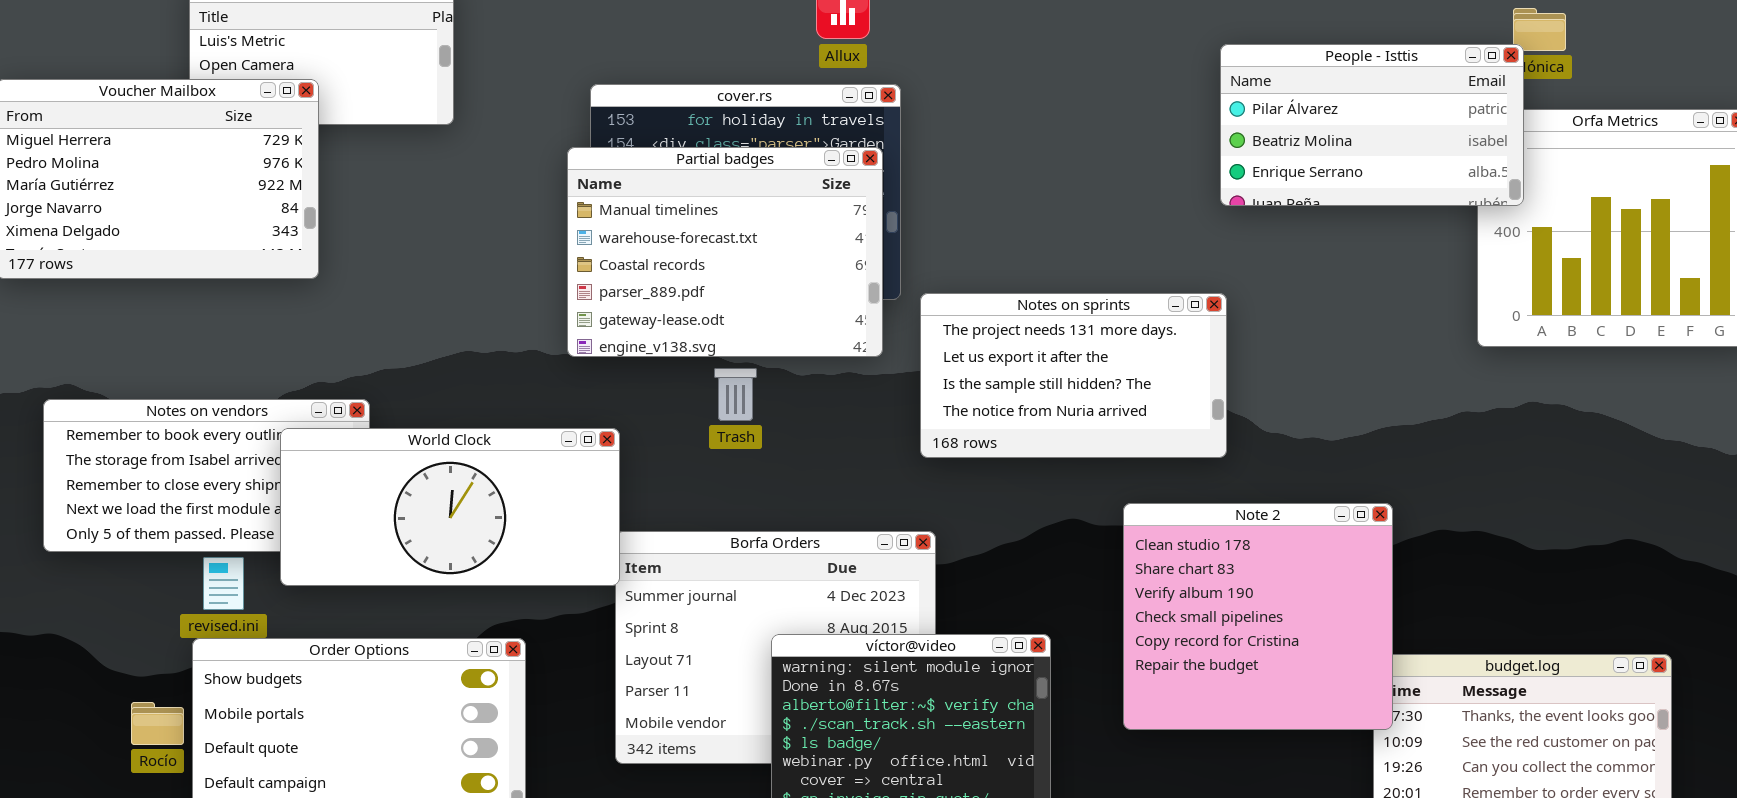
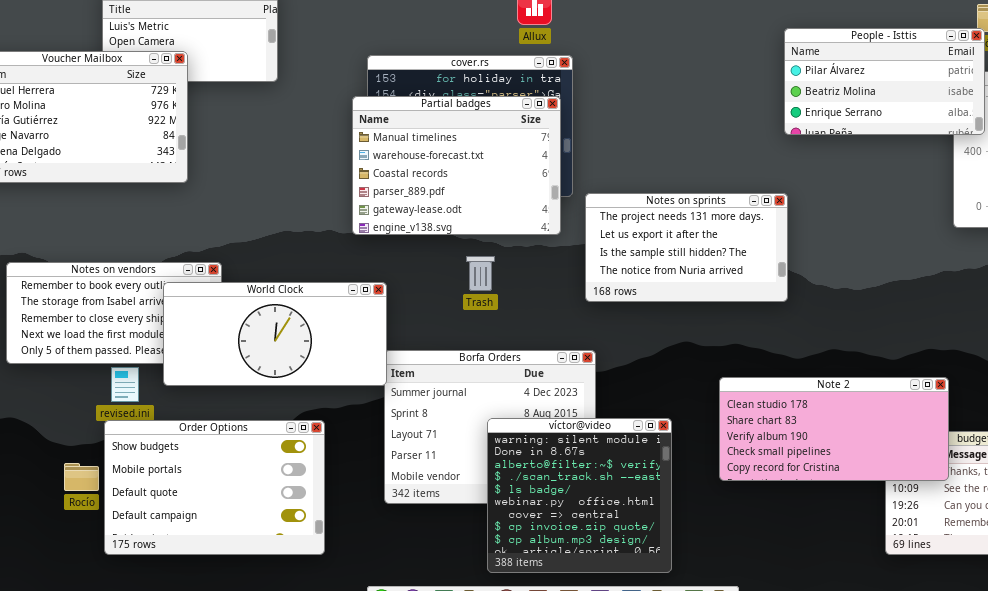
Trash: [714,368,757,421] -> [466,256,495,291], moved
Note 2: [1123,503,1393,730] -> [719,377,949,481], resized

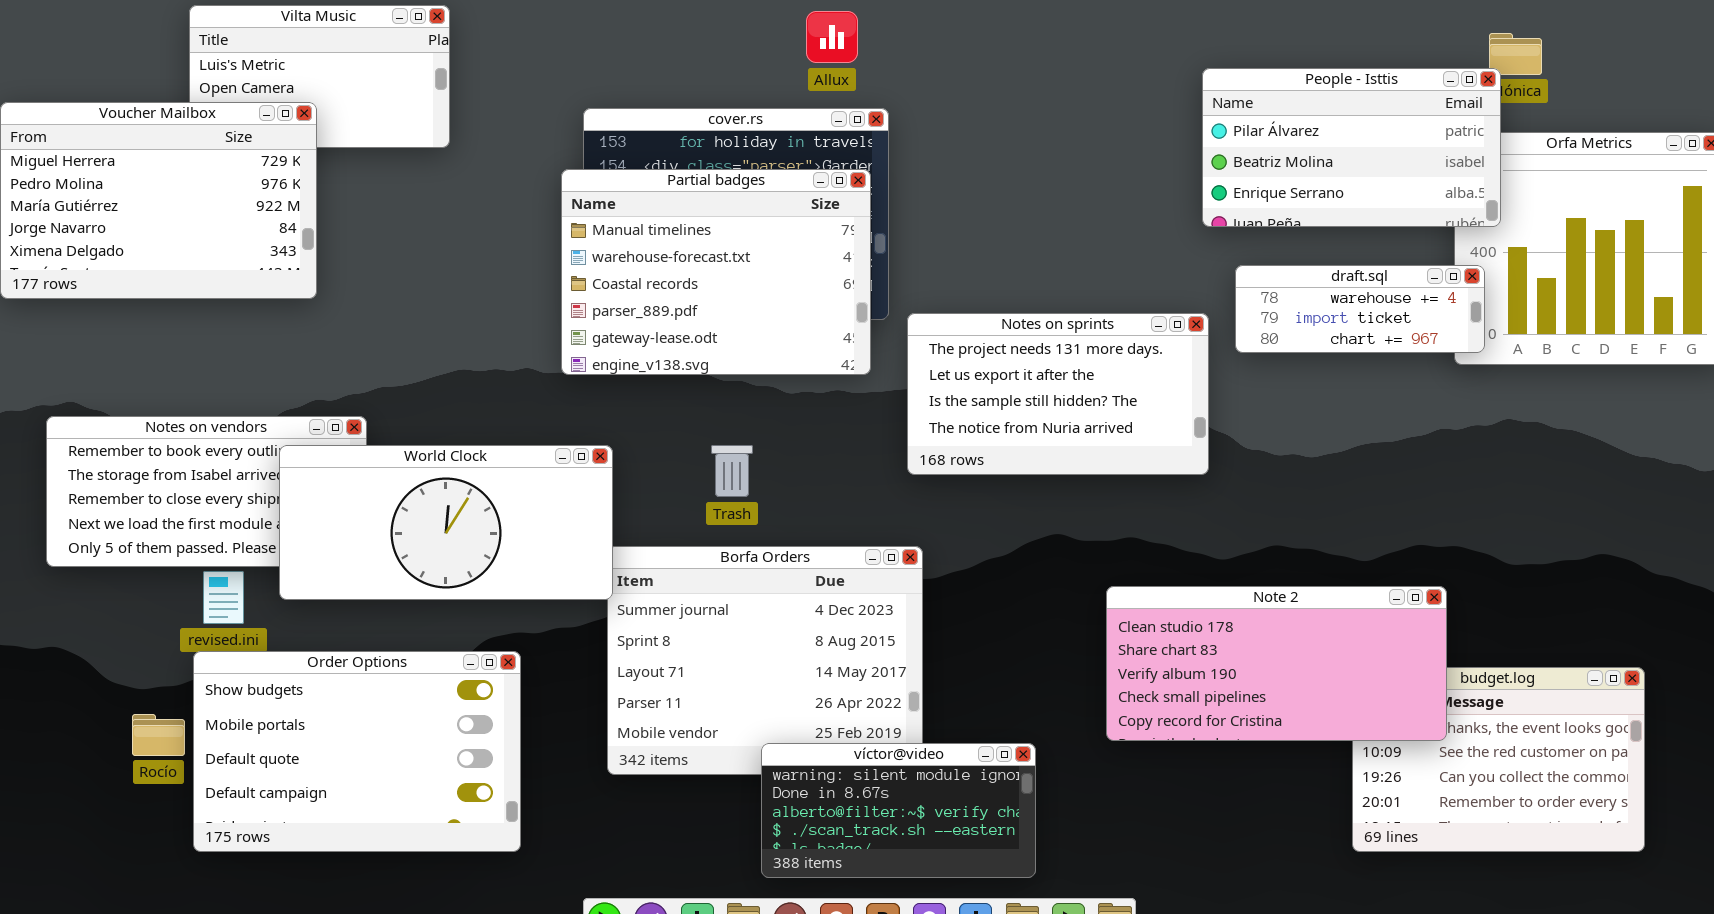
draft.sql: none -> [1235,265,1485,353], opened
Trash: [466,256,495,291] -> [711,445,753,497], moved
víctor@video: [487,418,672,573] -> [761,743,1036,878], resized

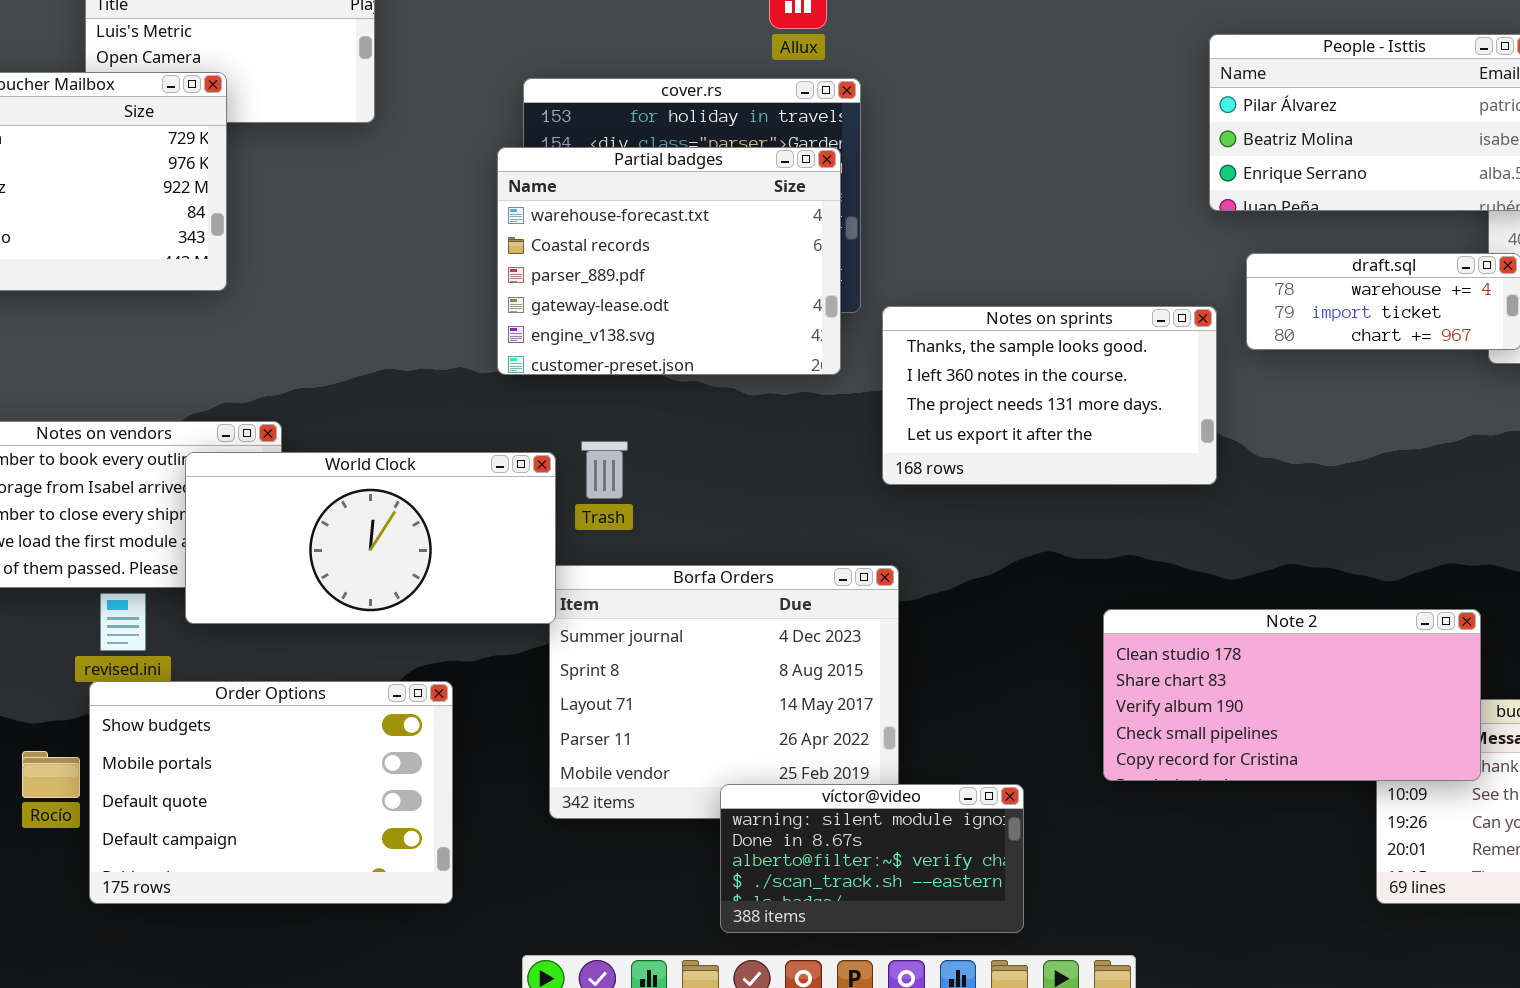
Partial badges: [561,169,871,375] -> [497,147,841,375], scrolled down 1 row
Notes on sprints: [907,313,1209,475] -> [882,306,1217,485], scrolled up 2 rows
Trash: [711,445,753,497] -> [581,441,628,499], moved

